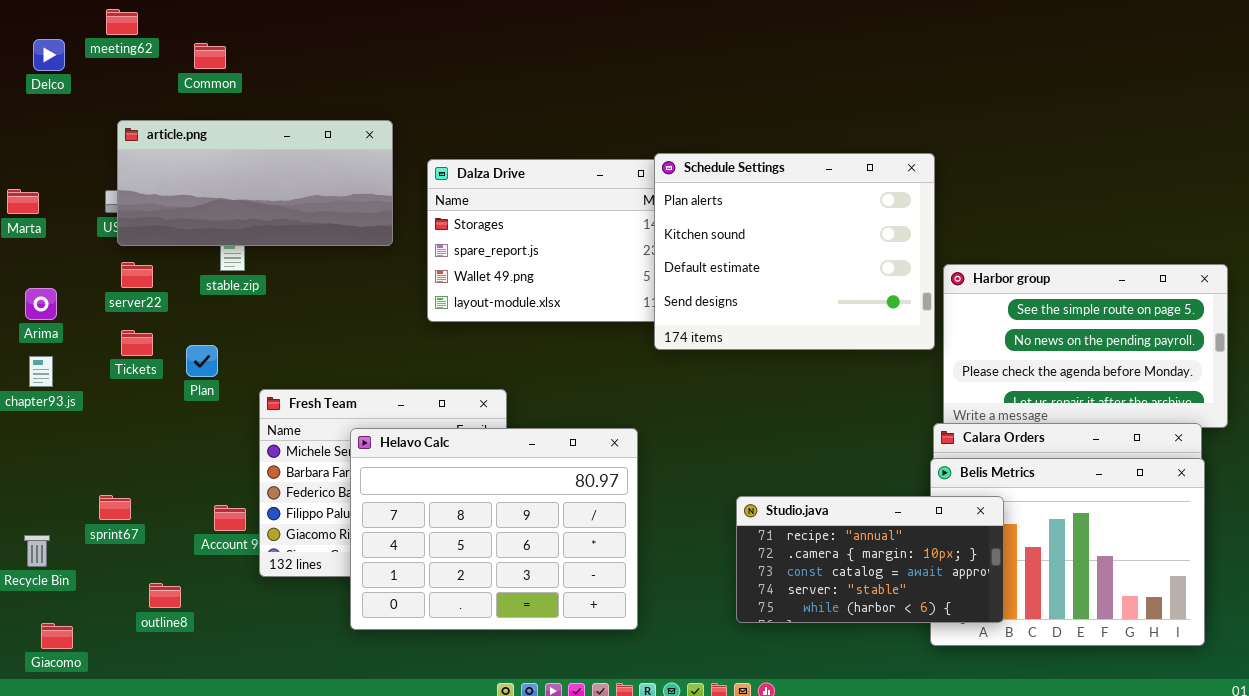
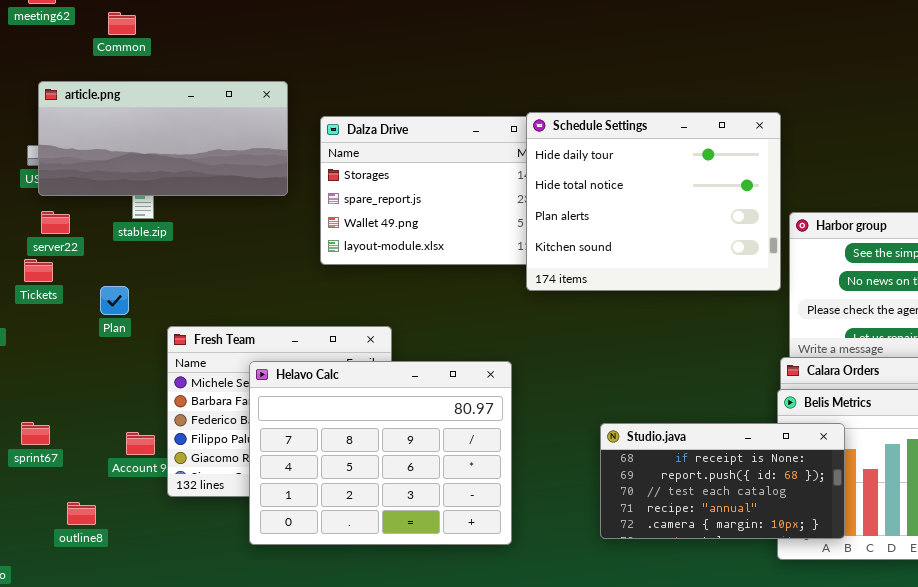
Schedule Settings: [654,153,935,350] -> [526,112,781,291], scrolled up 2 rows
Tickets: [121,330,153,356] -> [24,259,53,282], moved
Studio.java: [736,496,1004,623] -> [600,423,845,539], scrolled up 3 rows

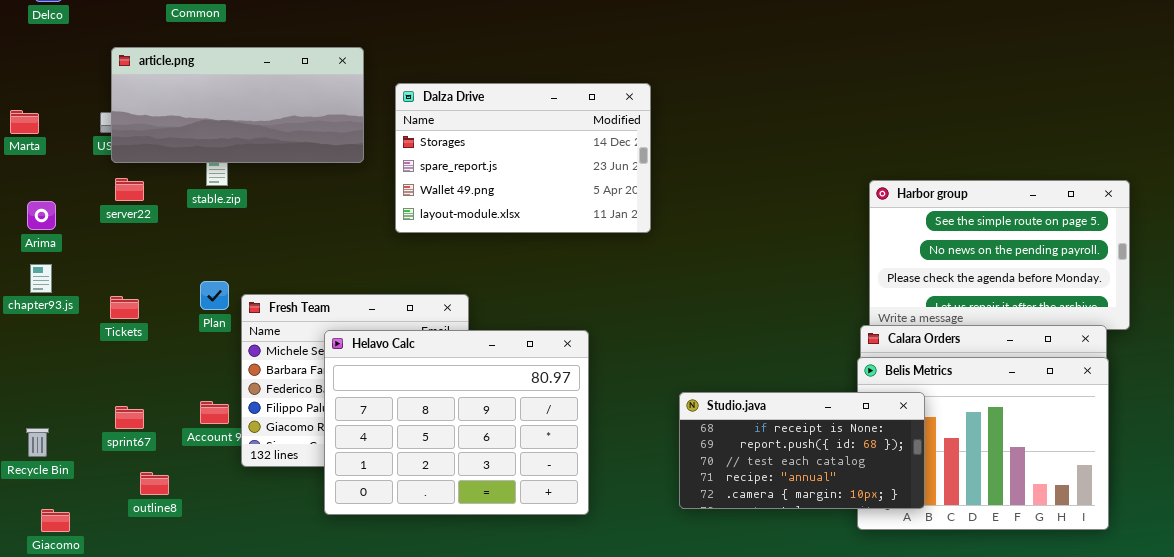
Schedule Settings: [526,112,781,291] -> none, closed
Tickets: [24,259,53,282] -> [110,296,139,319], moved
Plan: [100,286,129,315] -> [200,281,229,310], moved
sprint67: [21,422,50,445] -> [115,406,144,429], moved

